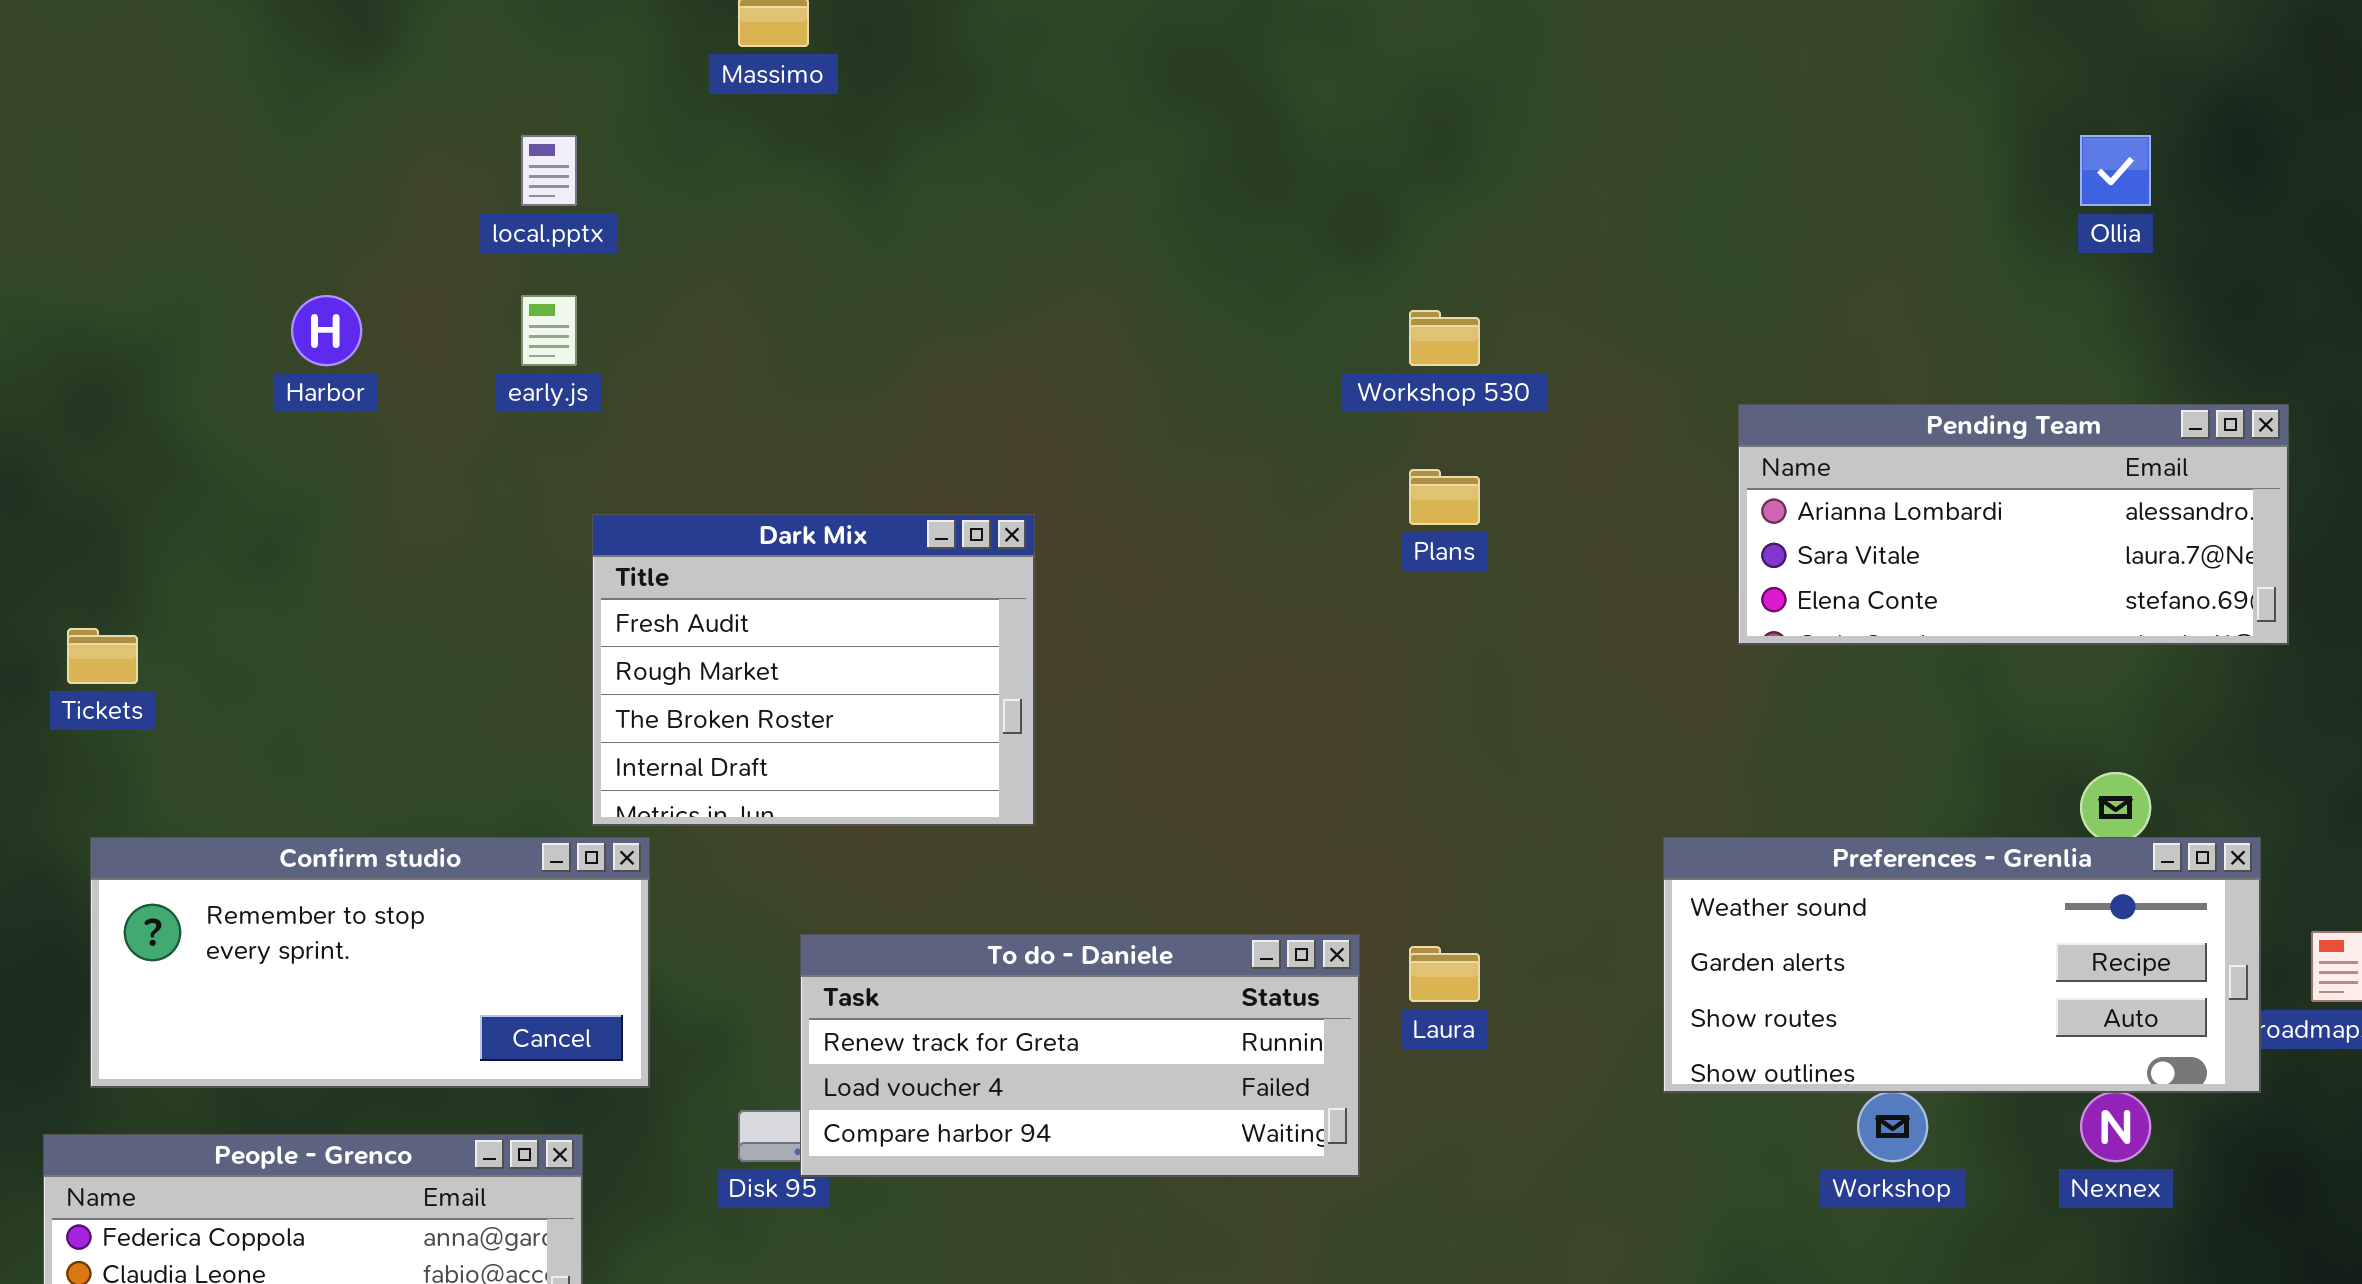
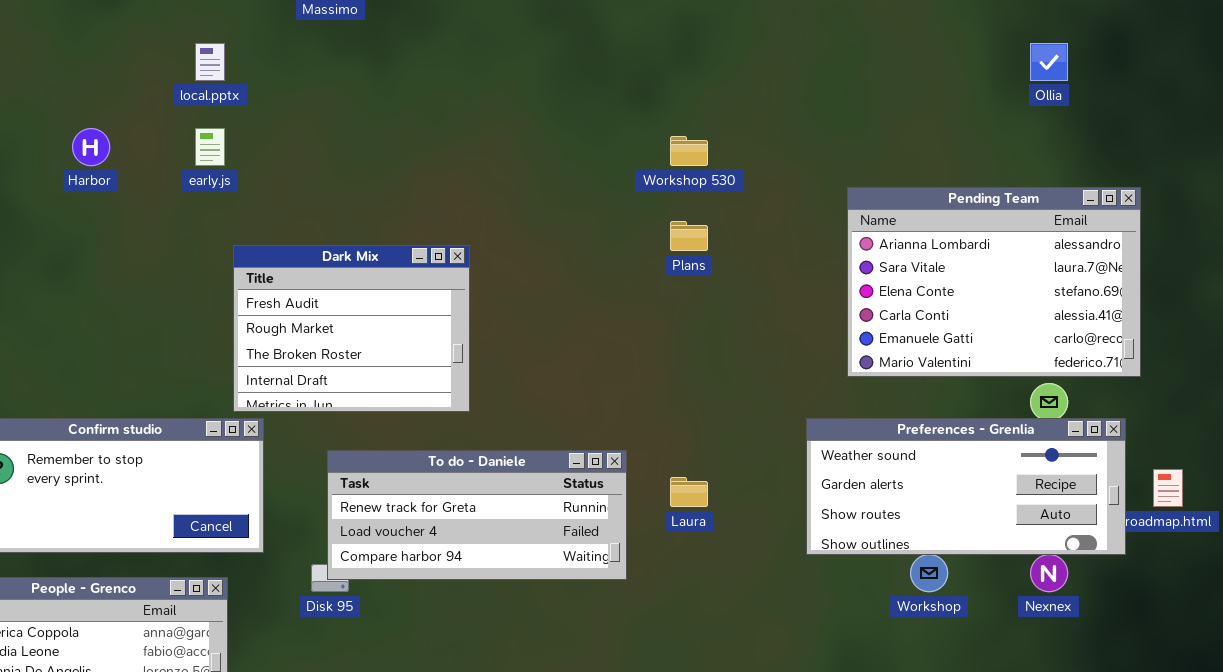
Pending Team: [1738,404,2289,645] -> [847,187,1141,377], resized
To do - Daniele: [800,934,1360,1177] -> [327,450,627,580], moved

